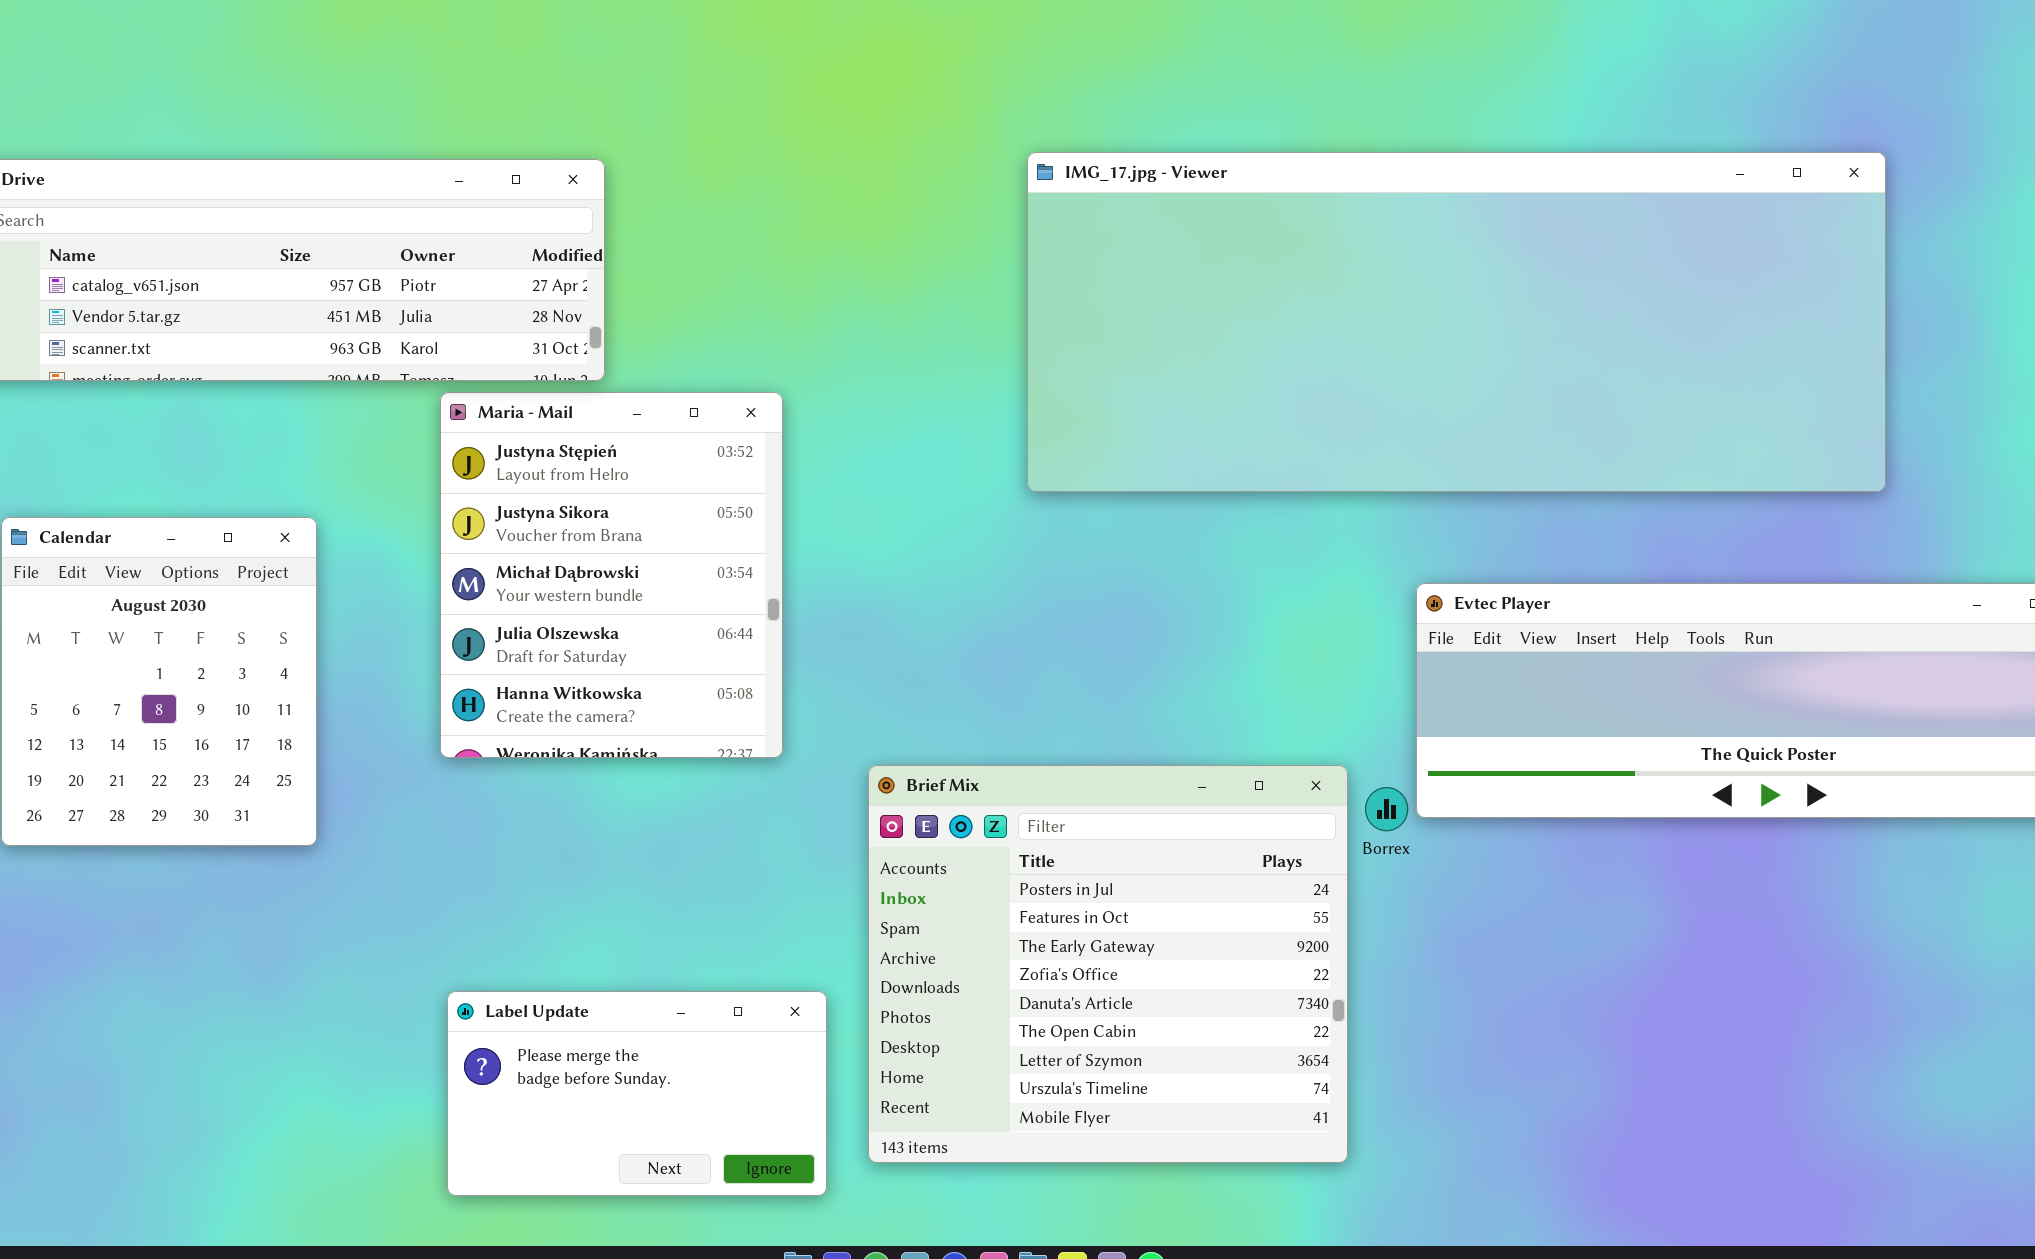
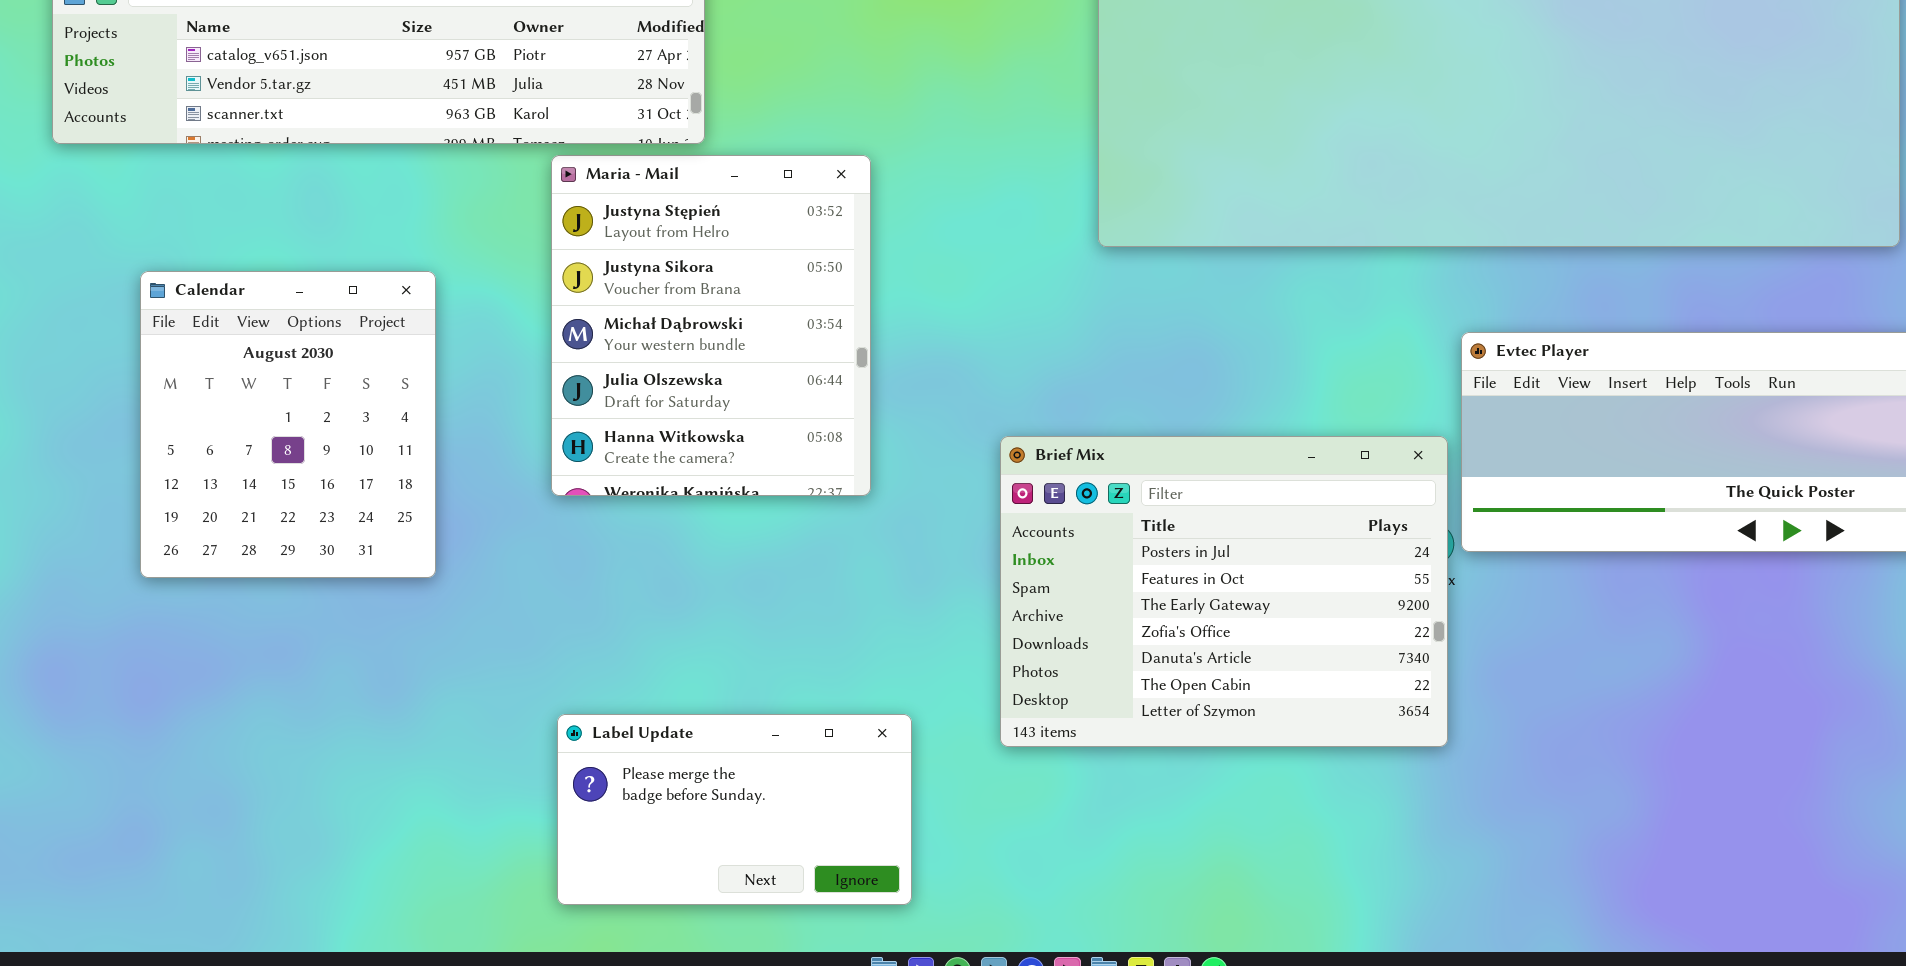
Brief Mix: [868,765,1348,1163] -> [1000,436,1448,747], moved, resized

